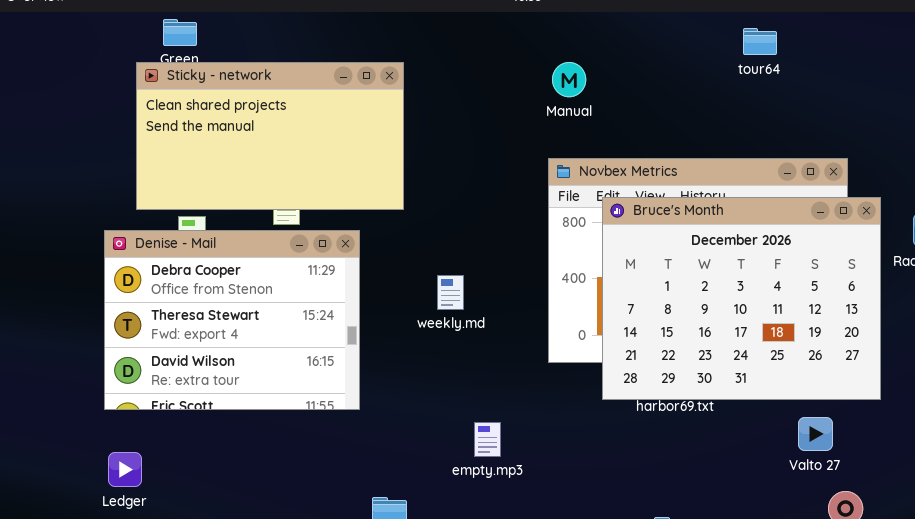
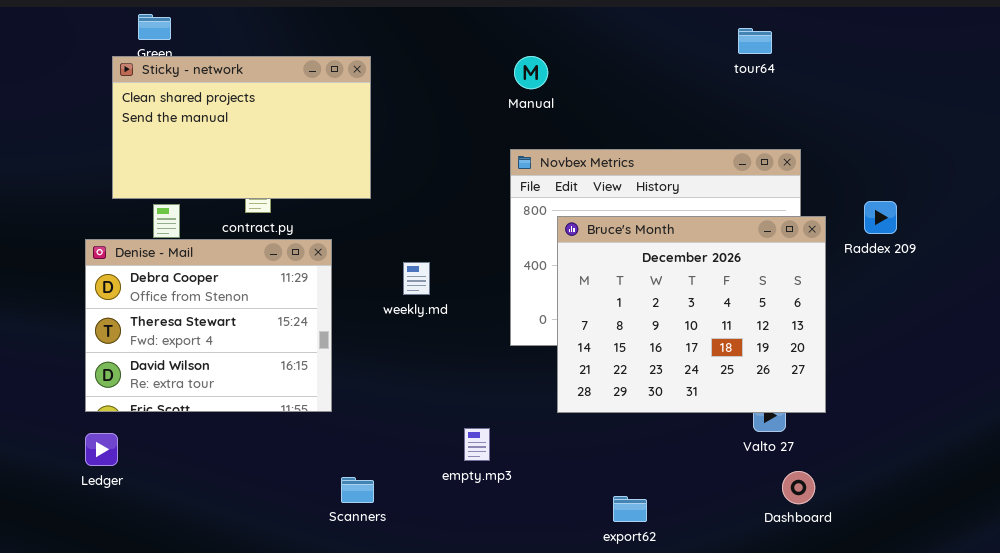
tour64: [743,28,777,55] -> [738,28,772,54], moved
Bruce's Month: [602,197,881,400] -> [557,216,826,413], moved
Denise - Mail: [104,230,360,410] -> [85,239,332,412], moved
empty.mp3: [474,422,501,457] -> [464,428,490,461], moved

